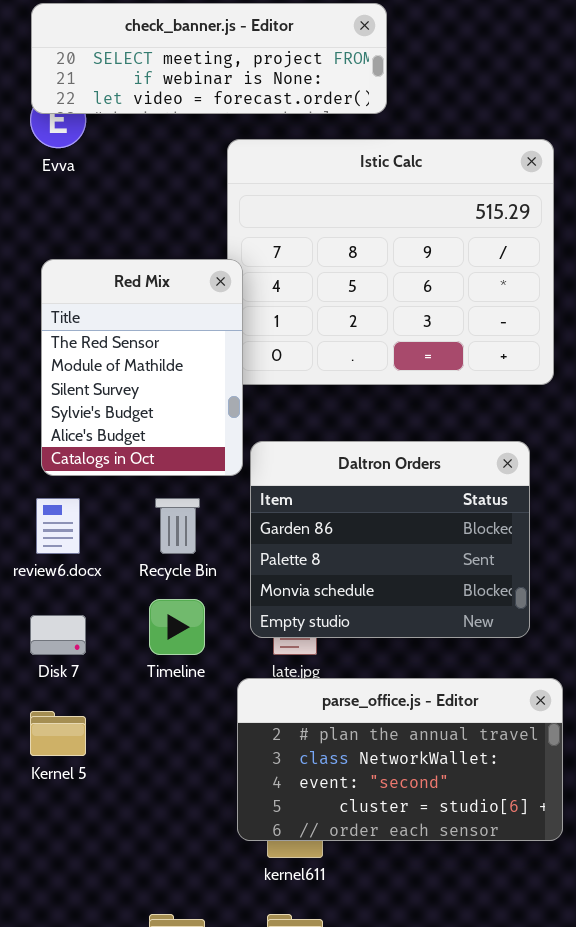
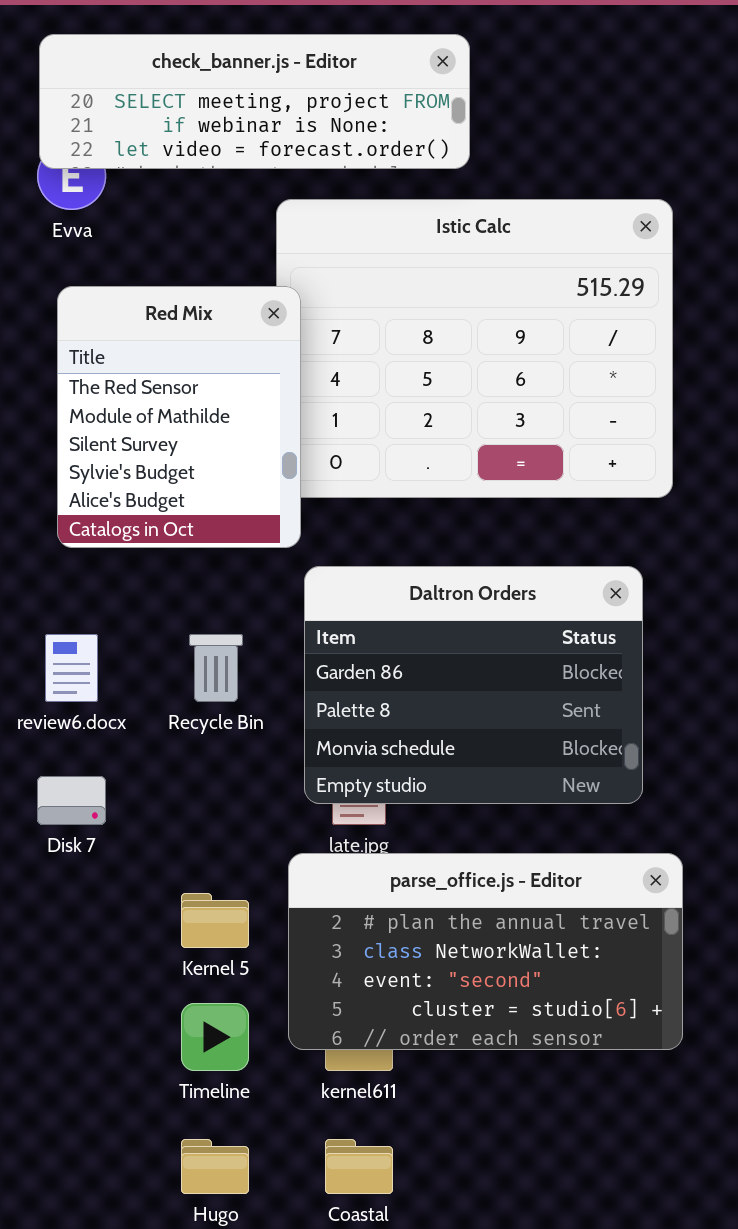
Red Mix: [41,259,243,476] -> [57,286,301,548], moved
Timeline: [149,599,205,655] -> [181,1003,249,1071], moved
Kernel 5: [30,711,86,756] -> [181,893,249,948], moved

